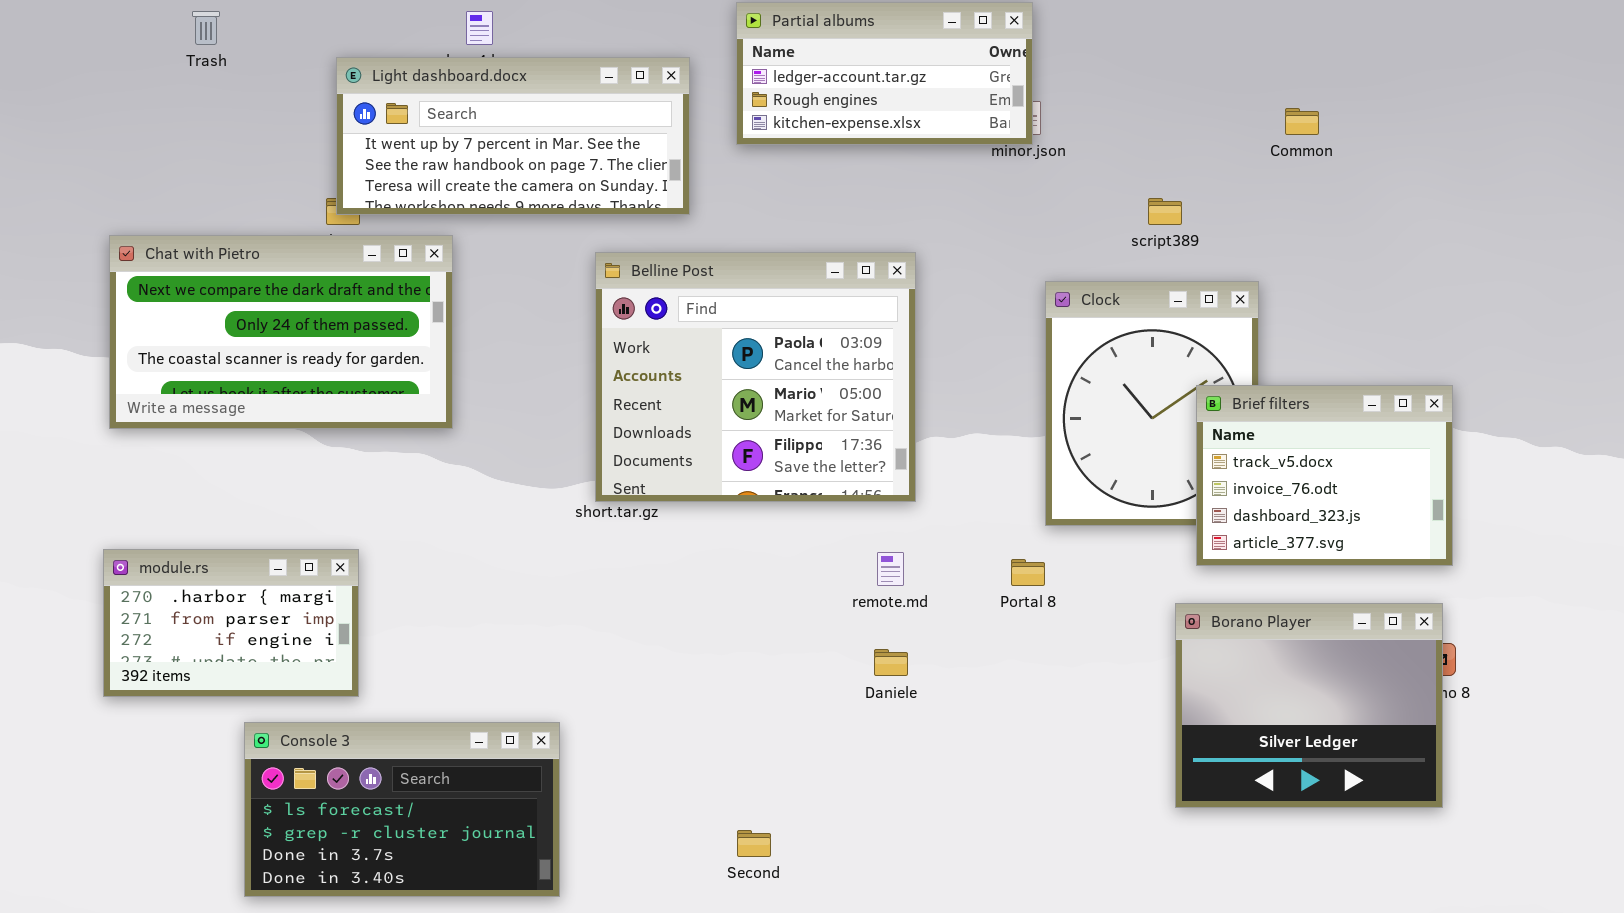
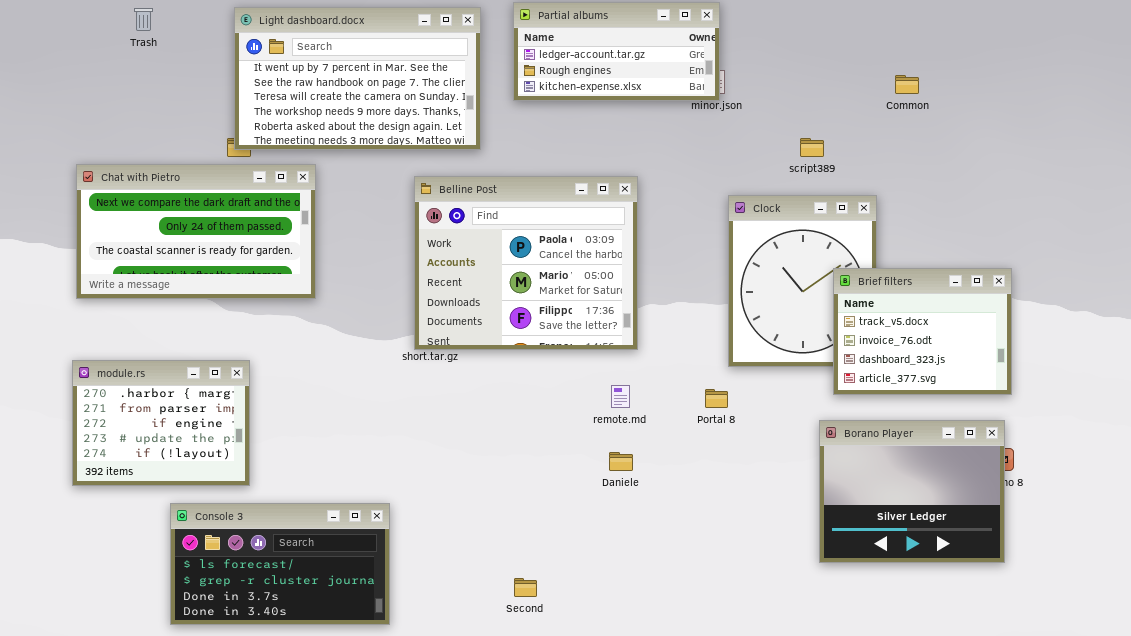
Light dashboard.docx: [336,57,690,215] -> [234,7,481,150], resized
module.rs: [103,549,359,697] -> [72,360,250,486], resized

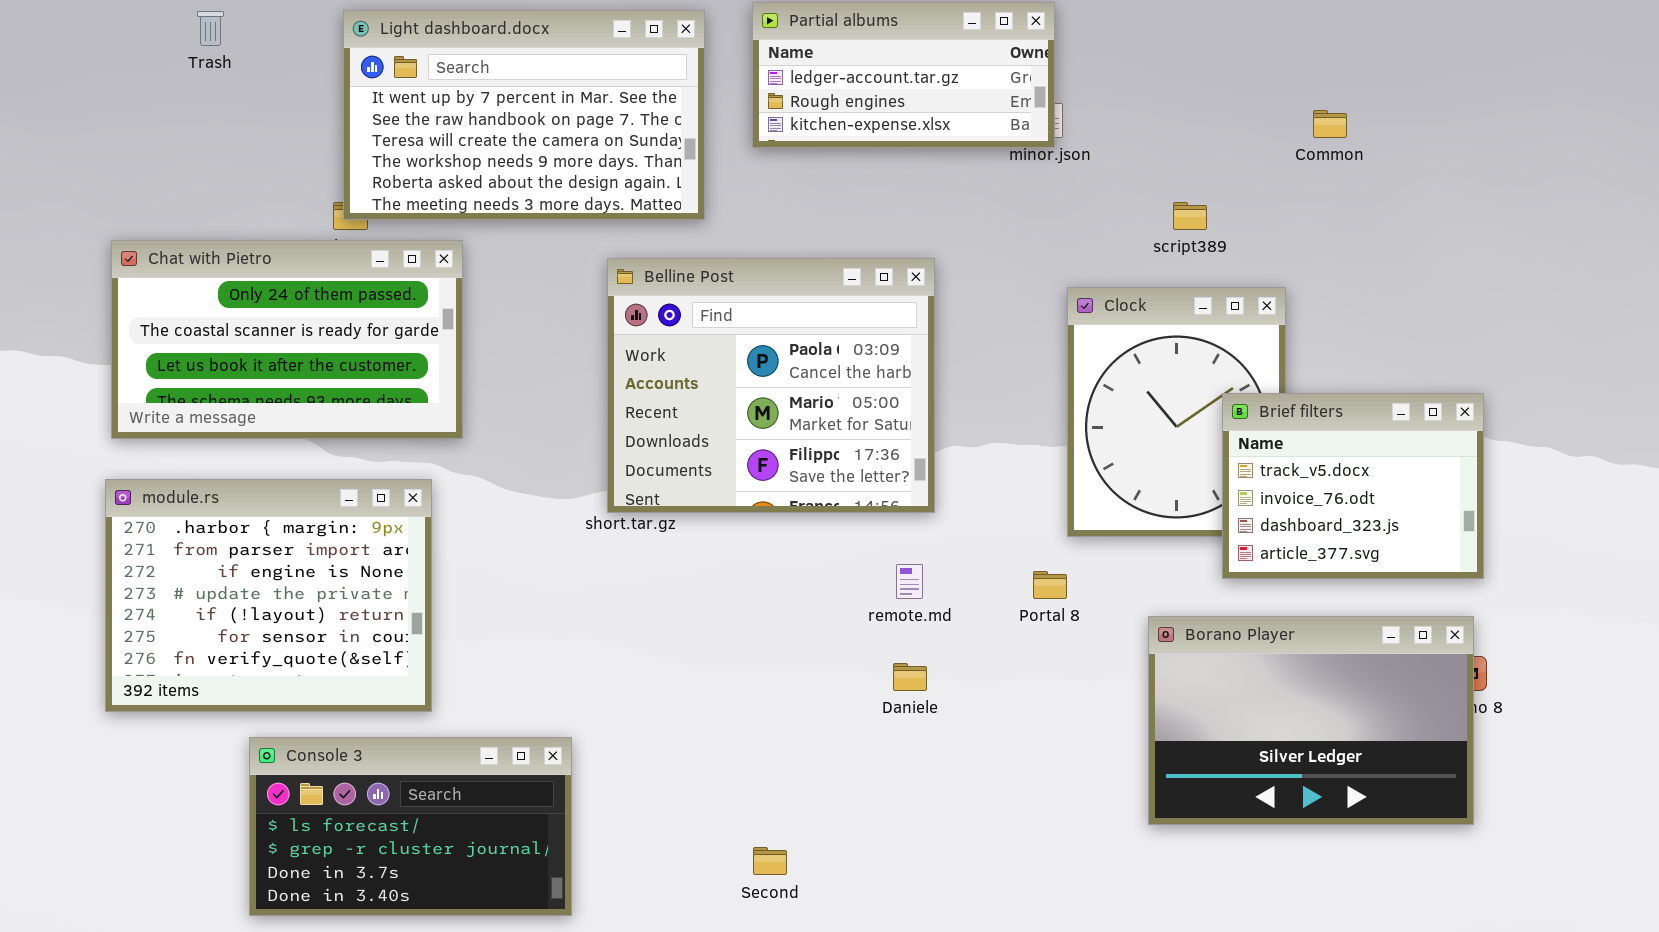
Chat with Pietro: [76,164,316,299] -> [111,240,463,439], scrolled down 1 row
module.rs: [72,360,250,486] -> [105,479,432,712], resized
Borano Player: [819,420,1005,563] -> [1148,616,1474,825], resized

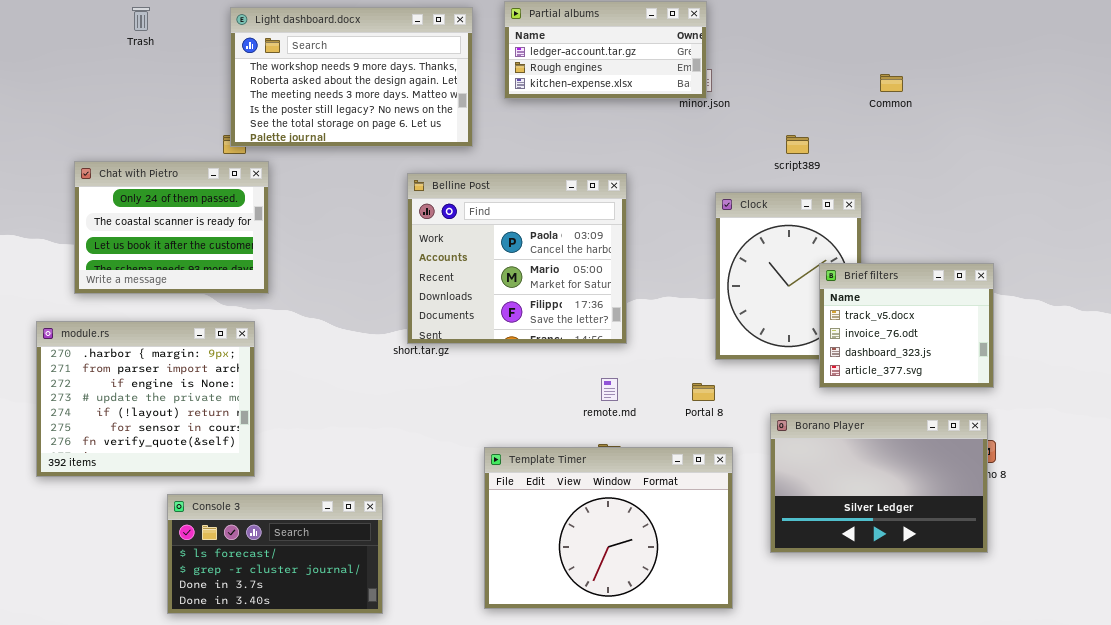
Light dashboard.docx: [343,10,705,220] -> [230,7,473,147], scrolled down 3 rows
Chat with Pietro: [111,240,463,439] -> [74,161,269,294], resized
module.rs: [105,479,432,712] -> [36,321,255,477], moved
Template Timer: none -> [484,447,733,609], opened

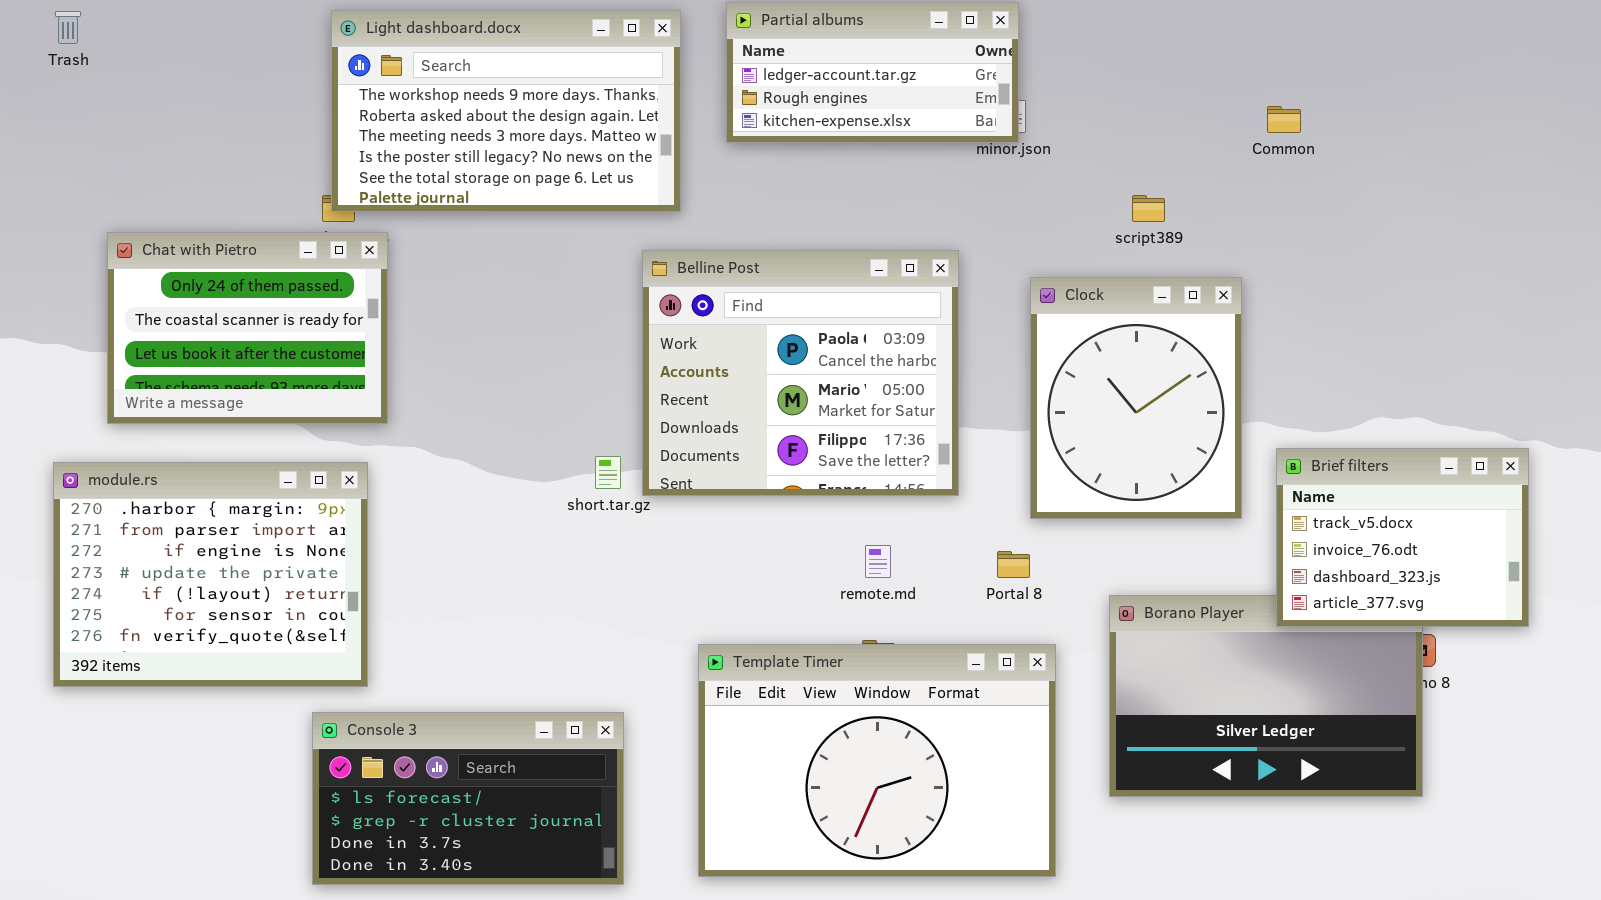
Trash: [132,7,150,31] -> [55,11,81,44], moved
Belline Post: [407,173,627,344] -> [642,250,959,496], moved
Brief filters: [819,263,994,388] -> [1276,448,1529,627], moved
Console 3: [167,494,383,614] -> [312,712,624,885], moved

